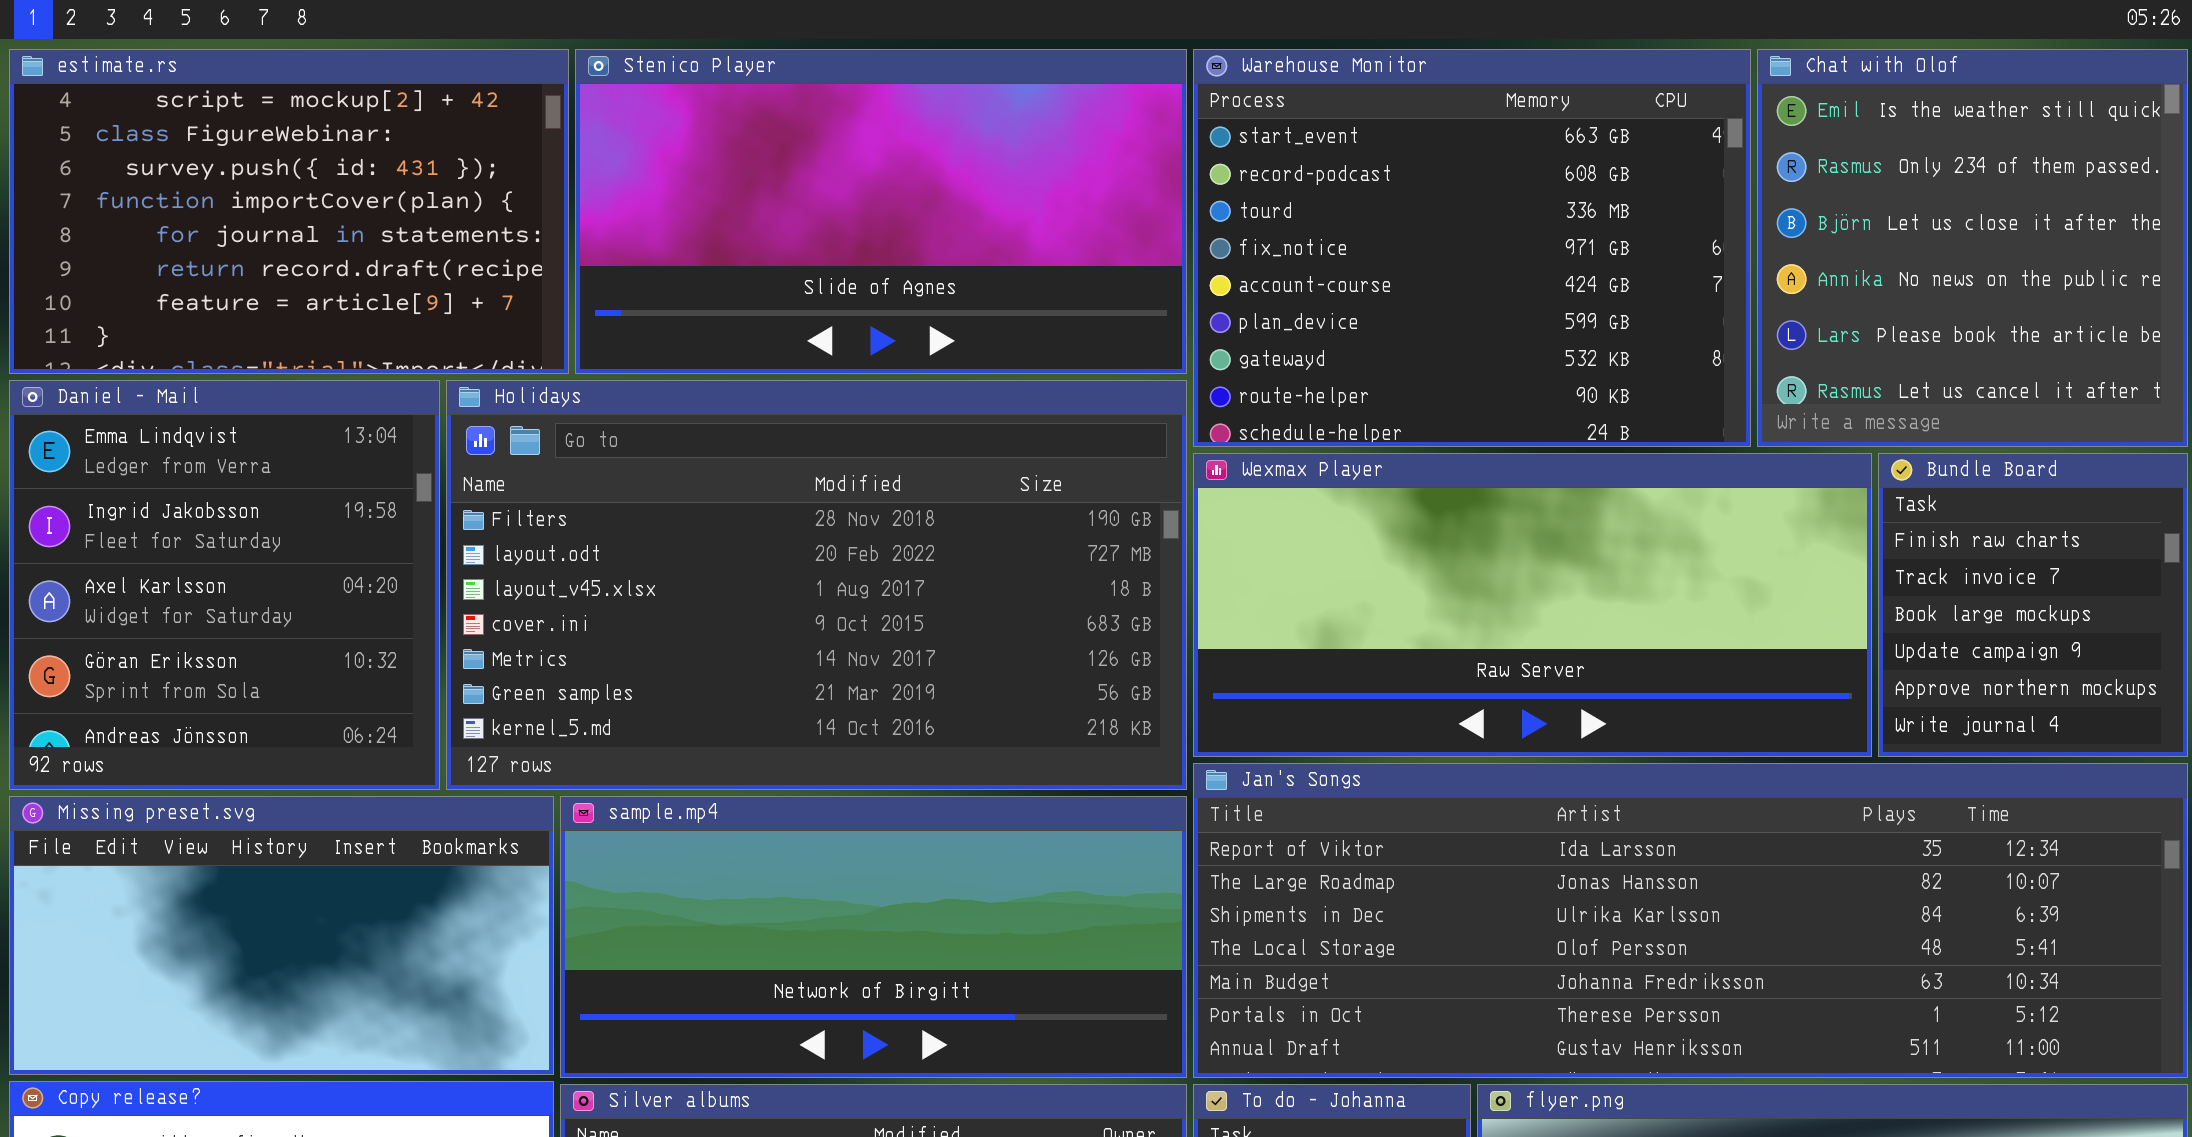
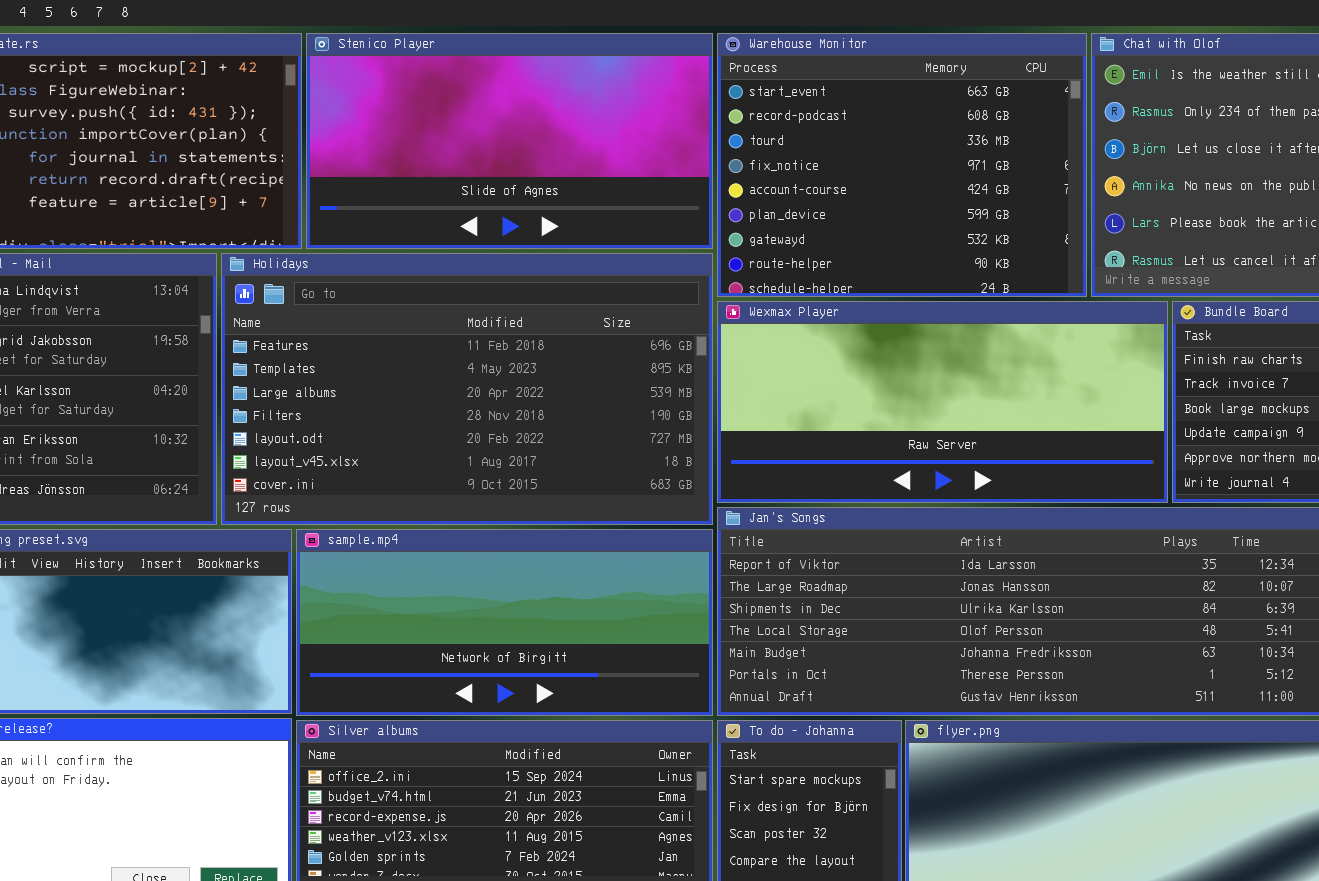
Holidays: [446,380,1187,790] -> [221,253,713,525], scrolled up 3 rows

